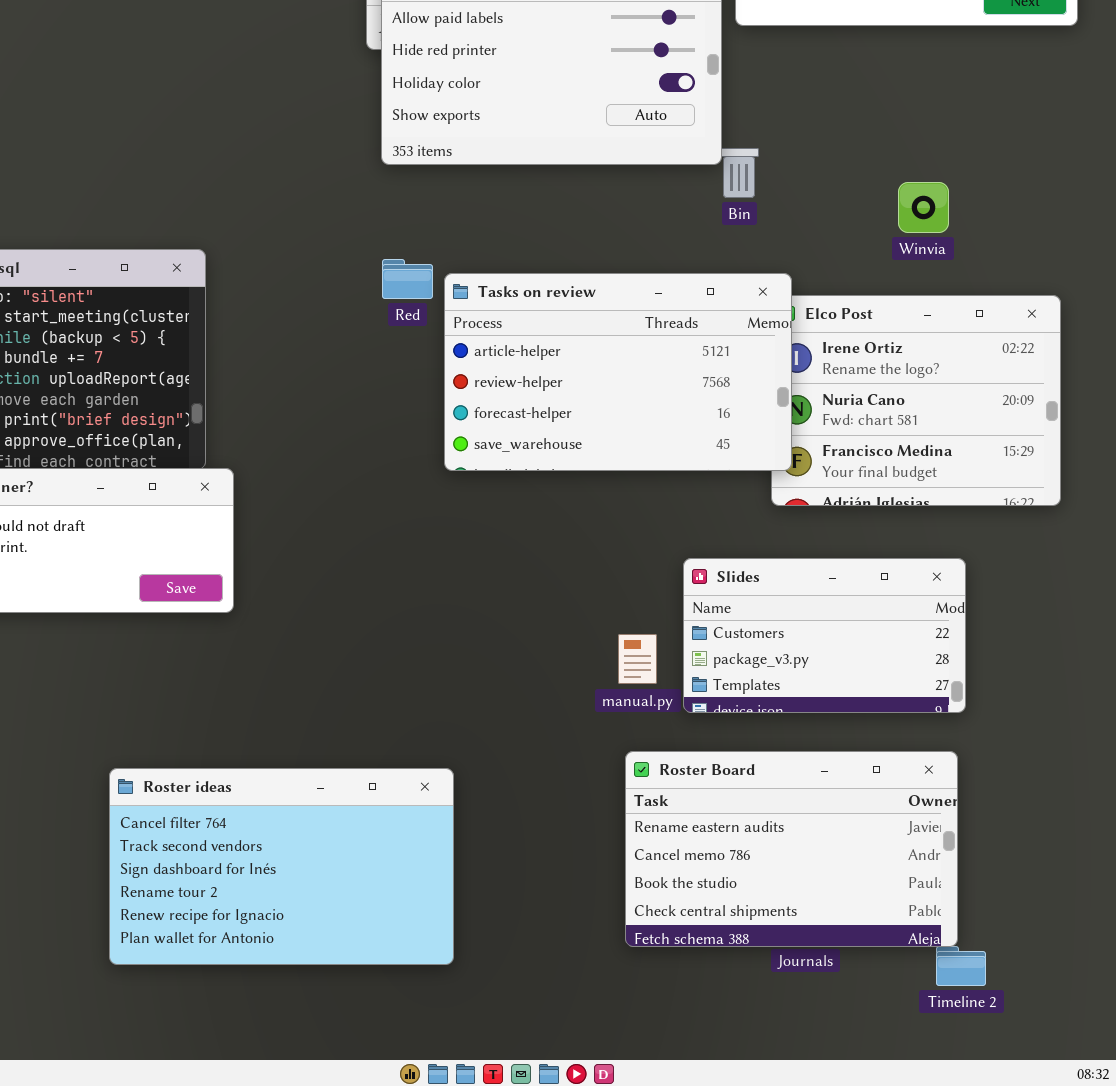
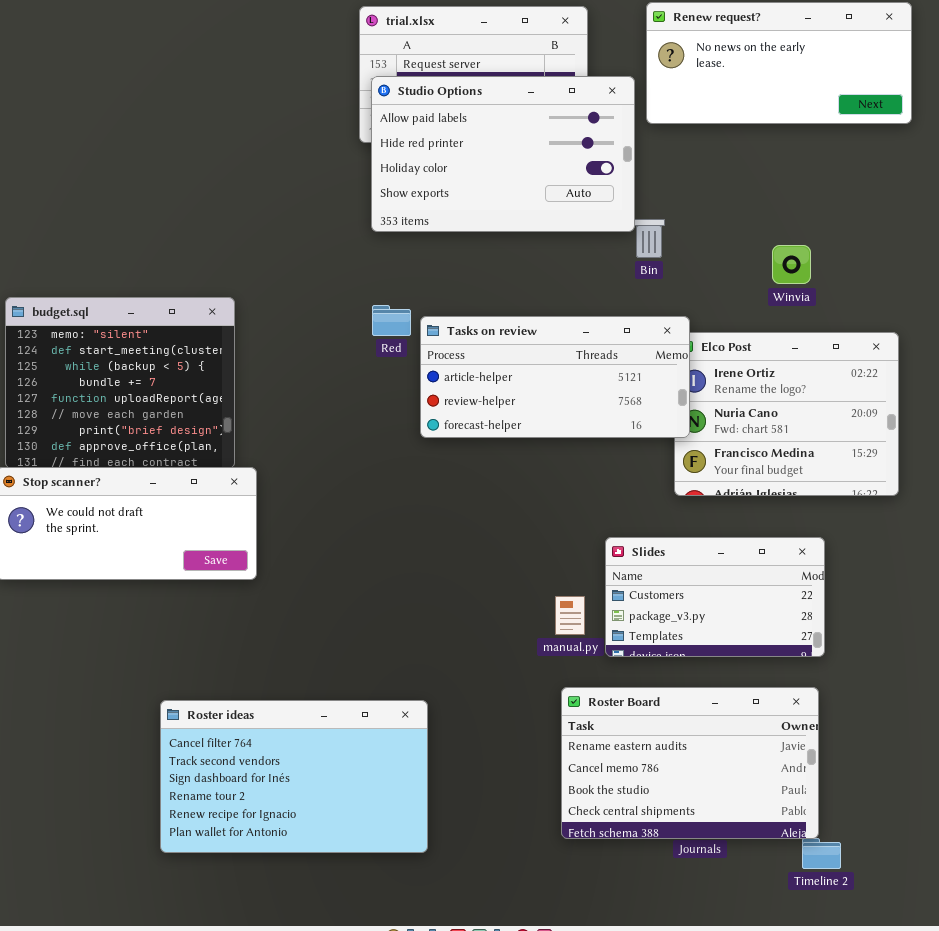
Tasks on review: [444,273,792,471] -> [420,316,690,438], resized

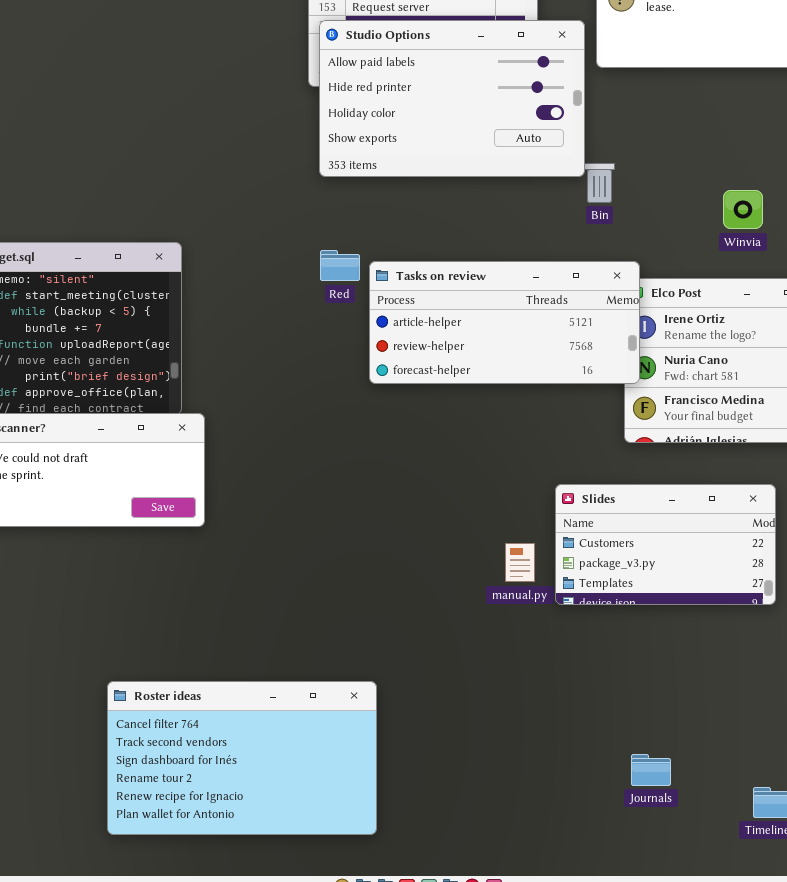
Roster Board: [561,687,819,839] -> none, closed
Roster ideas: [160,700,428,853] -> [107,681,377,835], moved

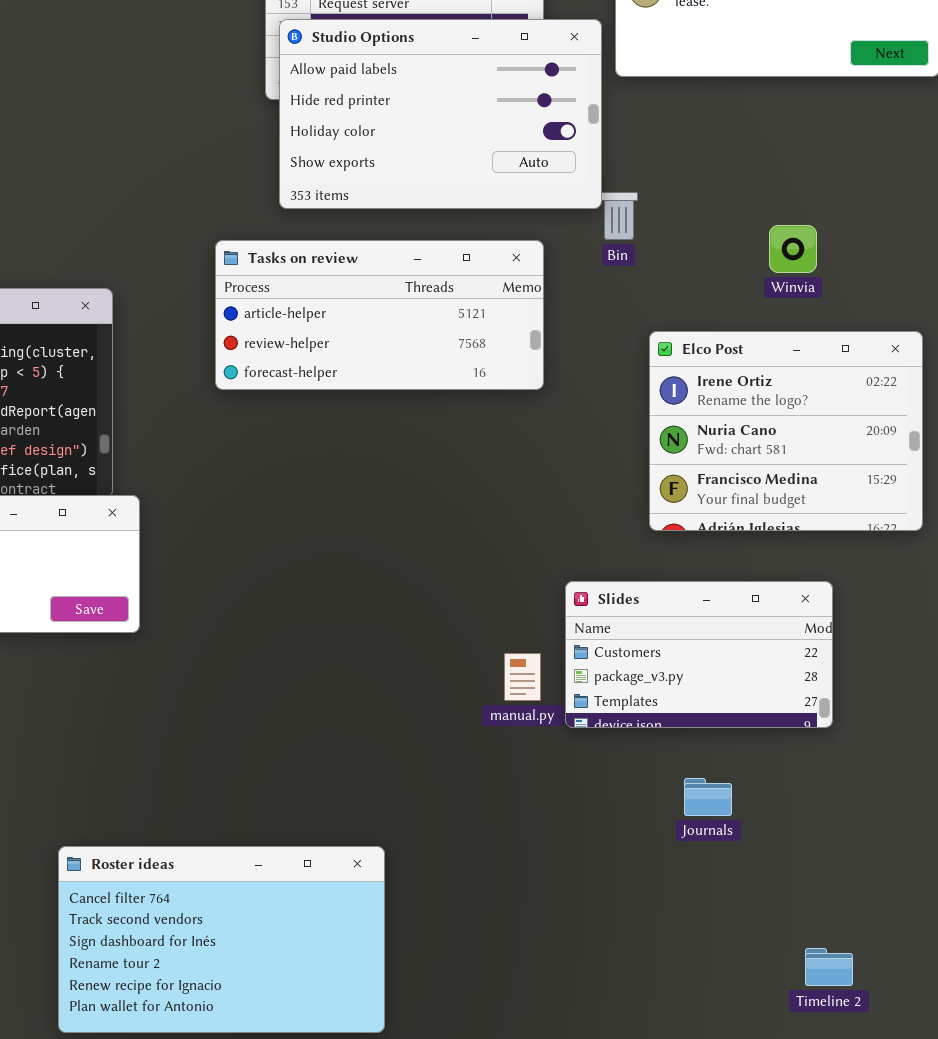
Tasks on review: [369,261,640,384] -> [215,240,544,390], moved
Roster ideas: [107,681,377,835] -> [58,846,385,1033], moved
Journals: [631,754,671,786] -> [684,778,732,816], moved

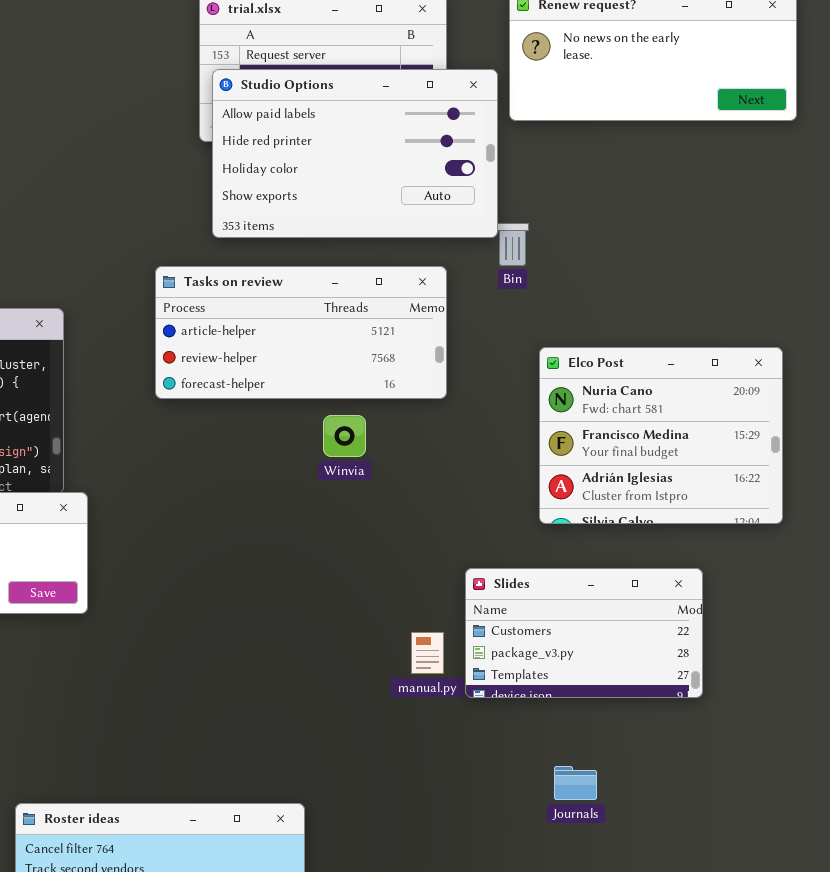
Winvia: [769,225,817,273] -> [323,415,366,457], moved
Elco Post: [649,331,923,531] -> [539,347,783,524], scrolled down 1 row
Journals: [684,778,732,816] -> [554,766,597,800], moved

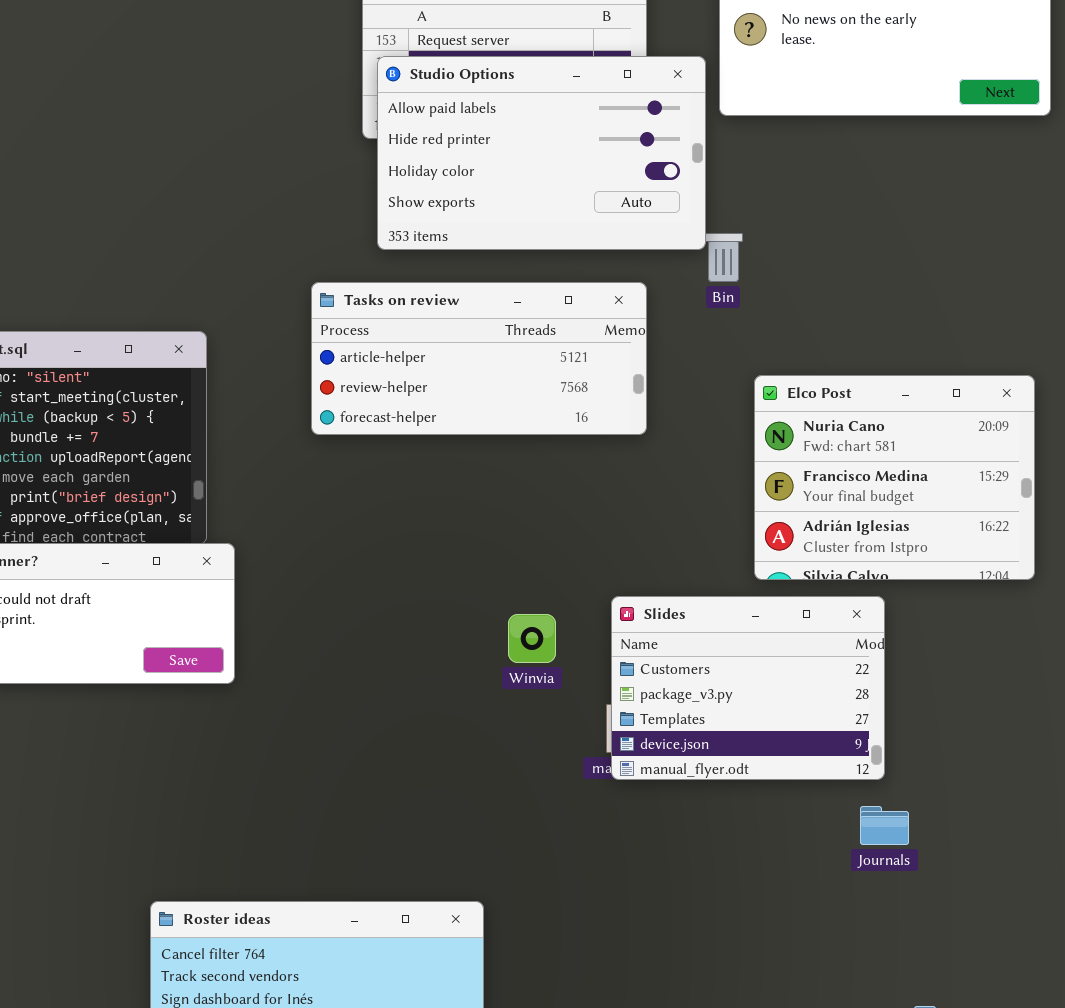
Winvia: [323,415,366,457] -> [508,614,556,663], moved
Slides: [465,568,703,698] -> [611,596,885,780], moved, resized
Journals: [554,766,597,800] -> [860,806,909,845], moved

